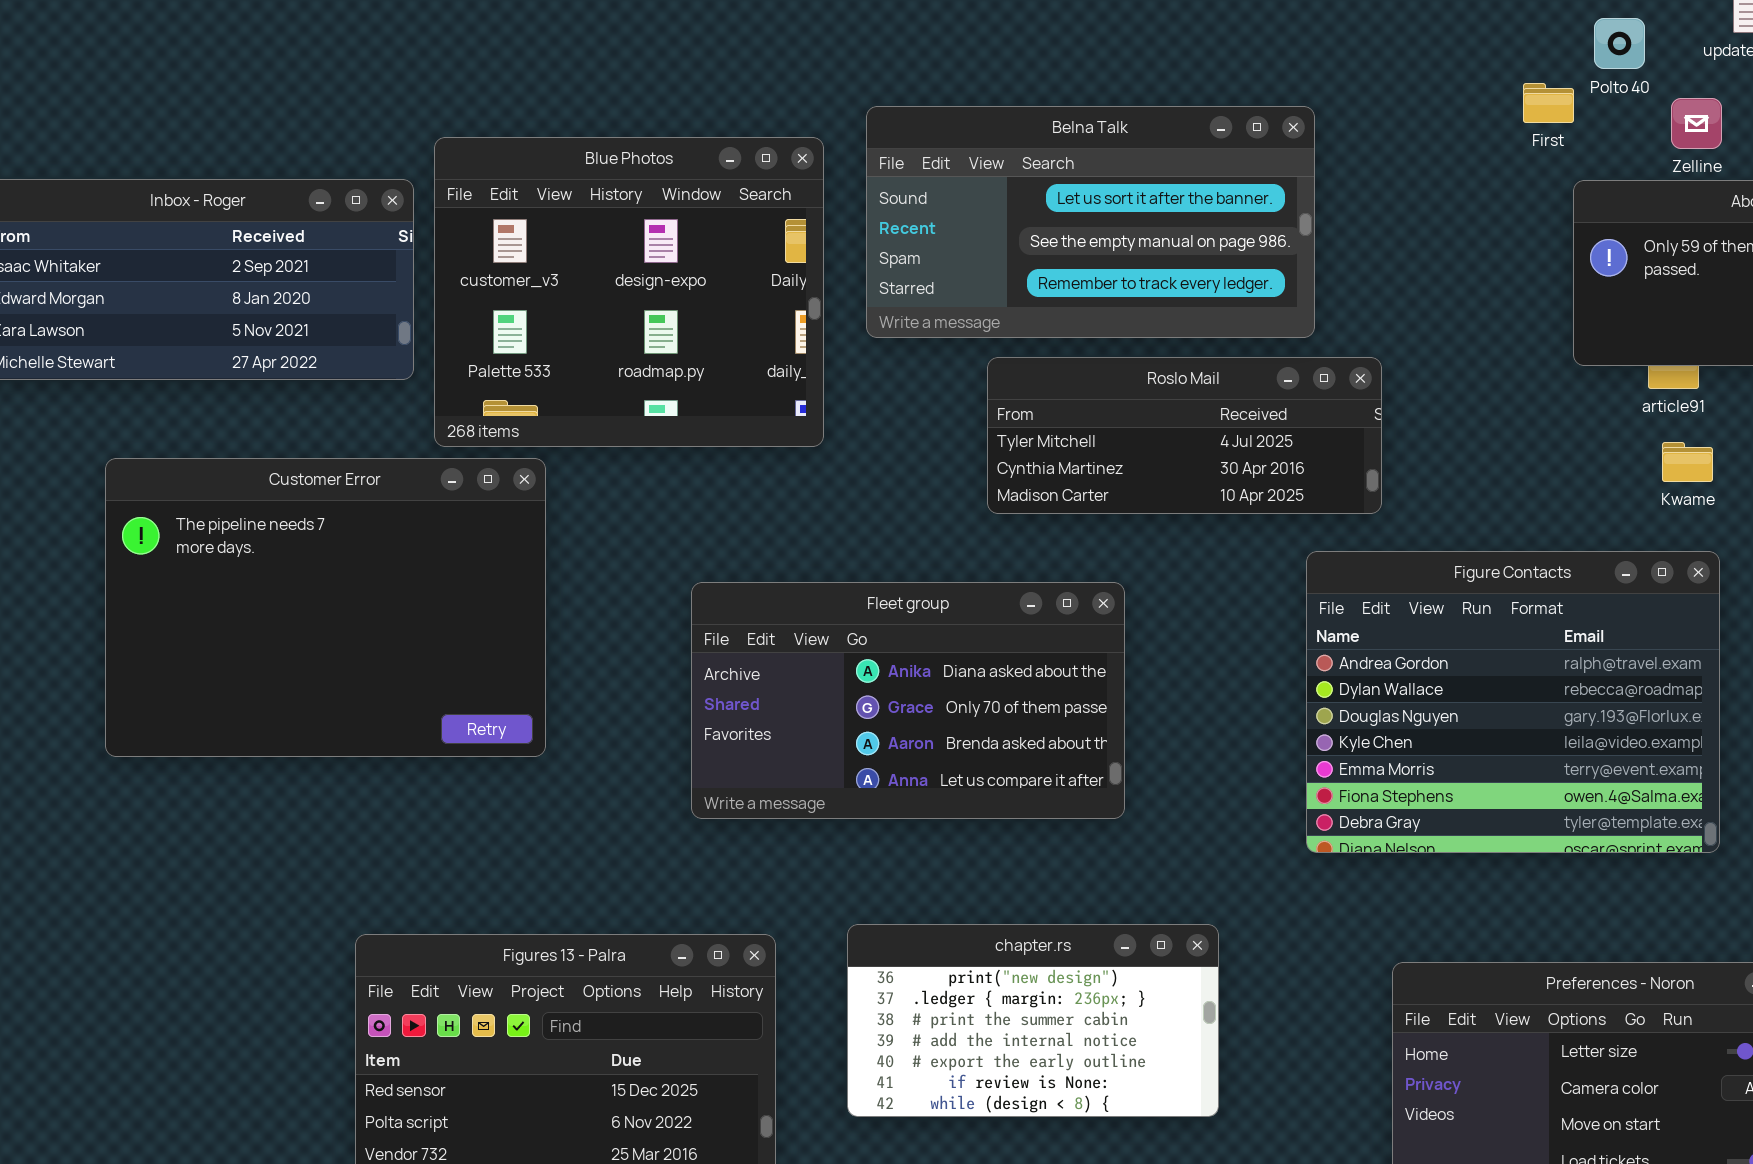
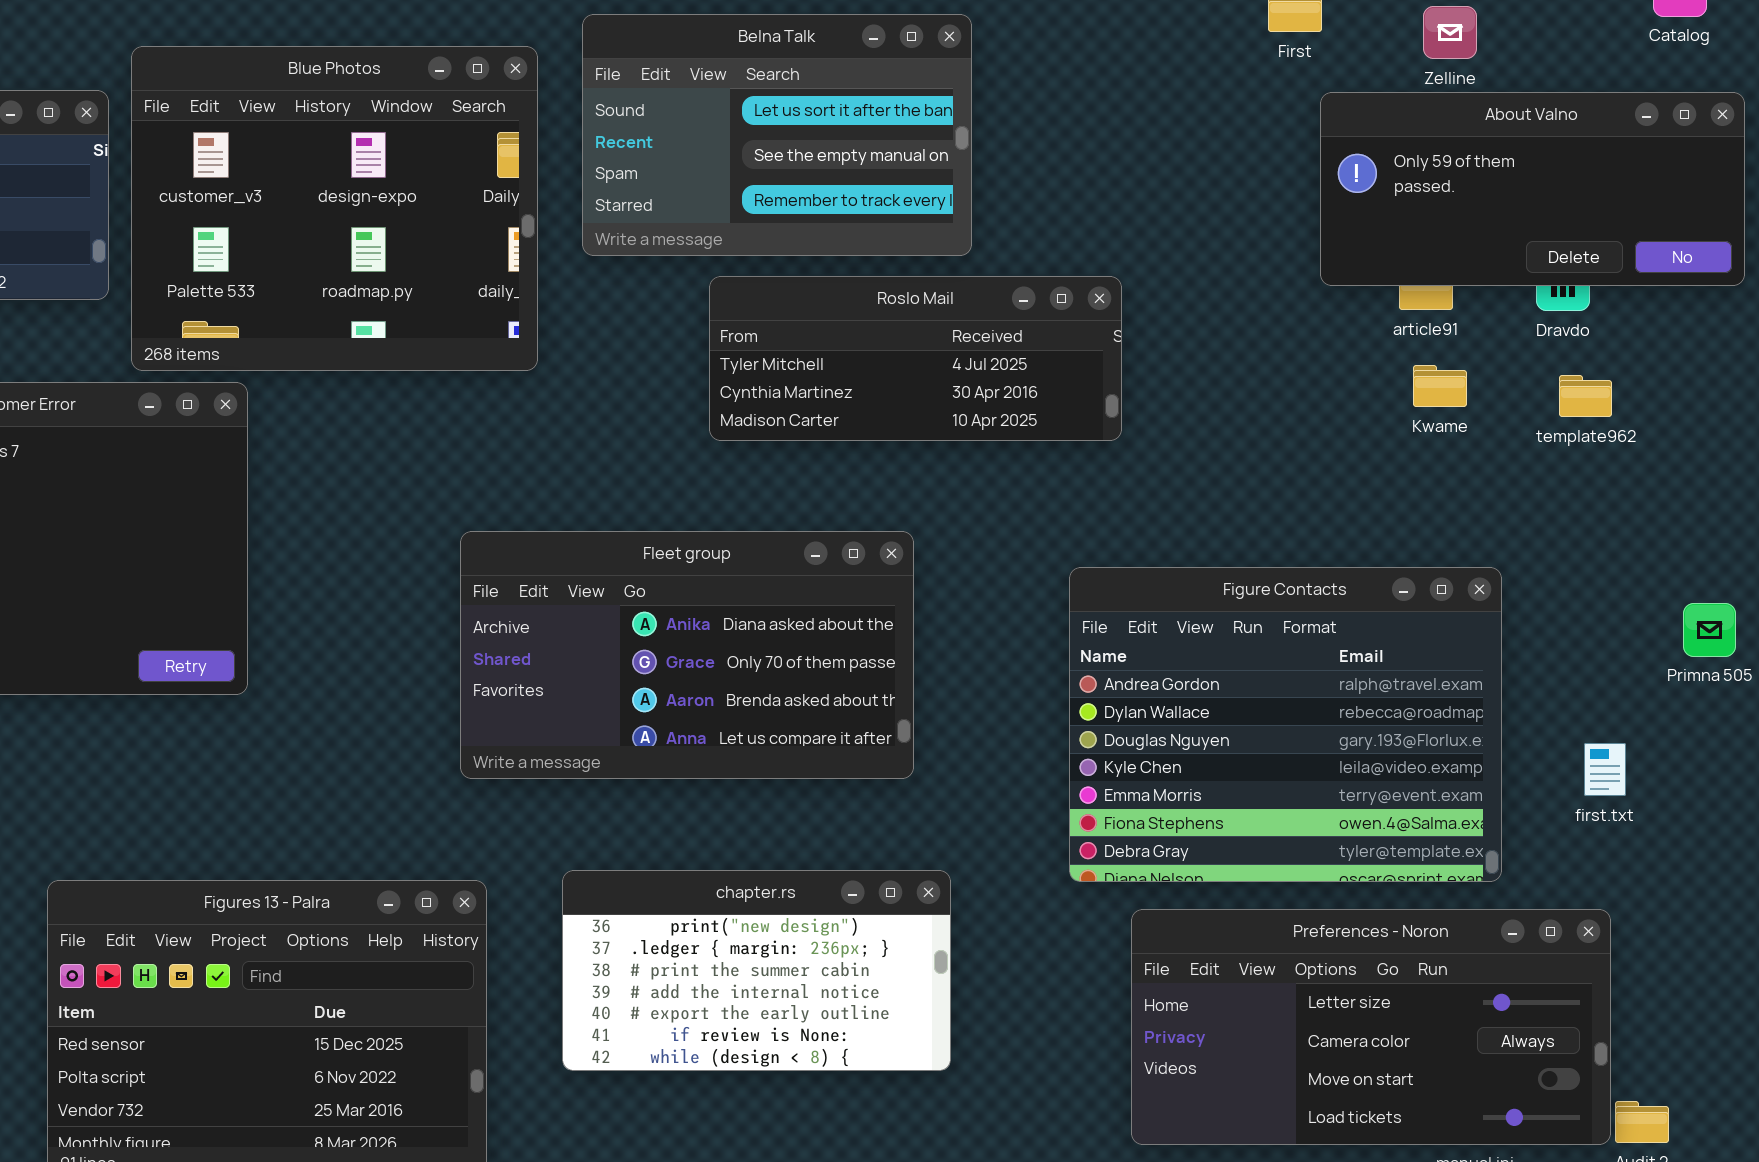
Belna Talk: [866,106,1315,338] -> [582,14,972,256], resized
Figure Contacts: [1306,551,1720,853] -> [1069,567,1502,882], moved
Fleet group: [691,582,1125,819] -> [460,531,914,779], moved

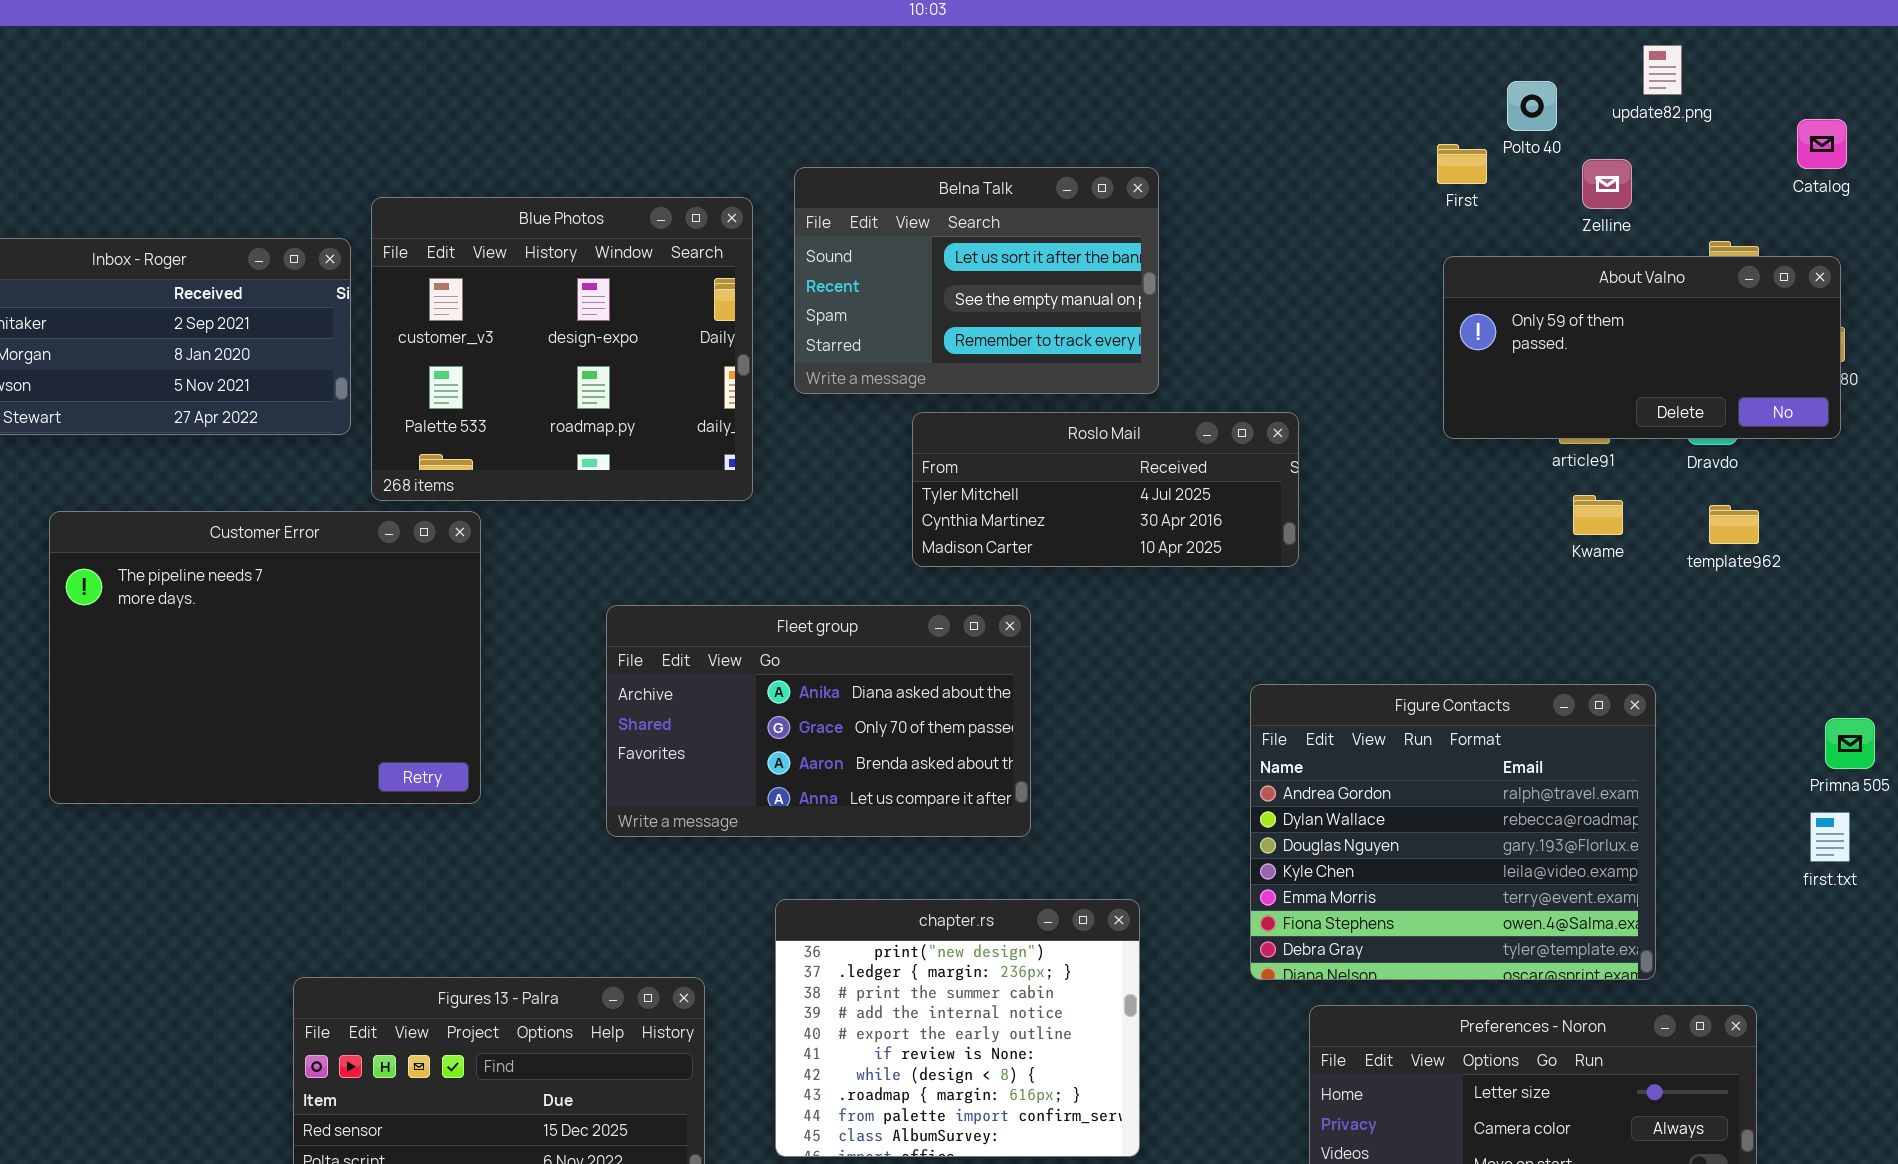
About Valno: [1320,92,1745,286] -> [1443,256,1841,439], moved
Fleet group: [460,531,914,779] -> [606,605,1031,837], moved
first.txt: [1584,743,1626,796] -> [1810,812,1850,862], moved
chapter.rs: [562,870,951,1071] -> [775,899,1140,1157], resized

